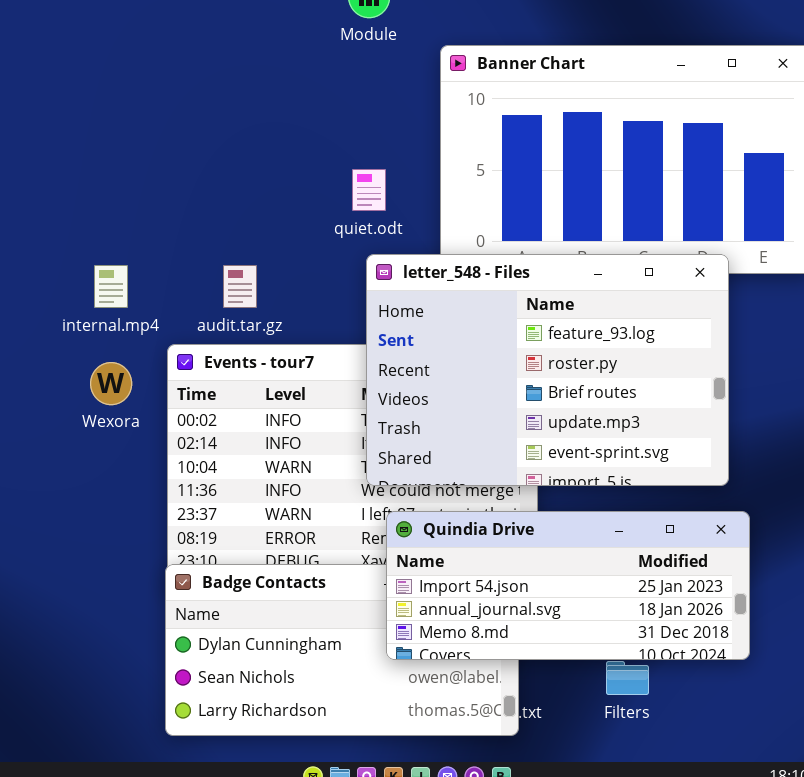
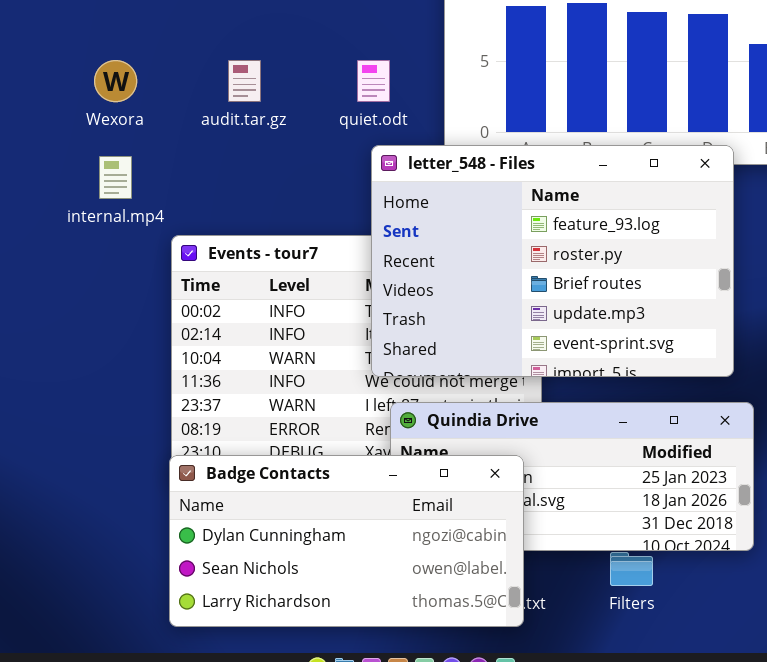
audit.tar.gz: [223,265,257,308] -> [228,60,261,102], moved
Wexora: [90,362,132,405] -> [94,60,137,102], moved
Badge Contacts: [165,564,519,736] -> [169,455,524,627], raised

